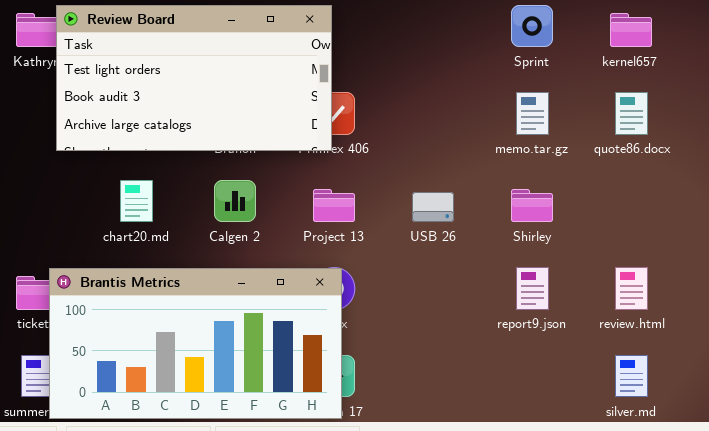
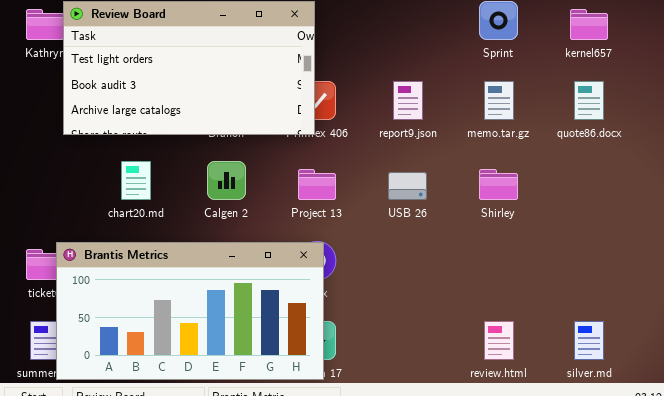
report9.json: [516,267,549,310] -> [393,81,423,120], moved
review.html: [615,267,648,310] -> [484,321,514,360], moved

